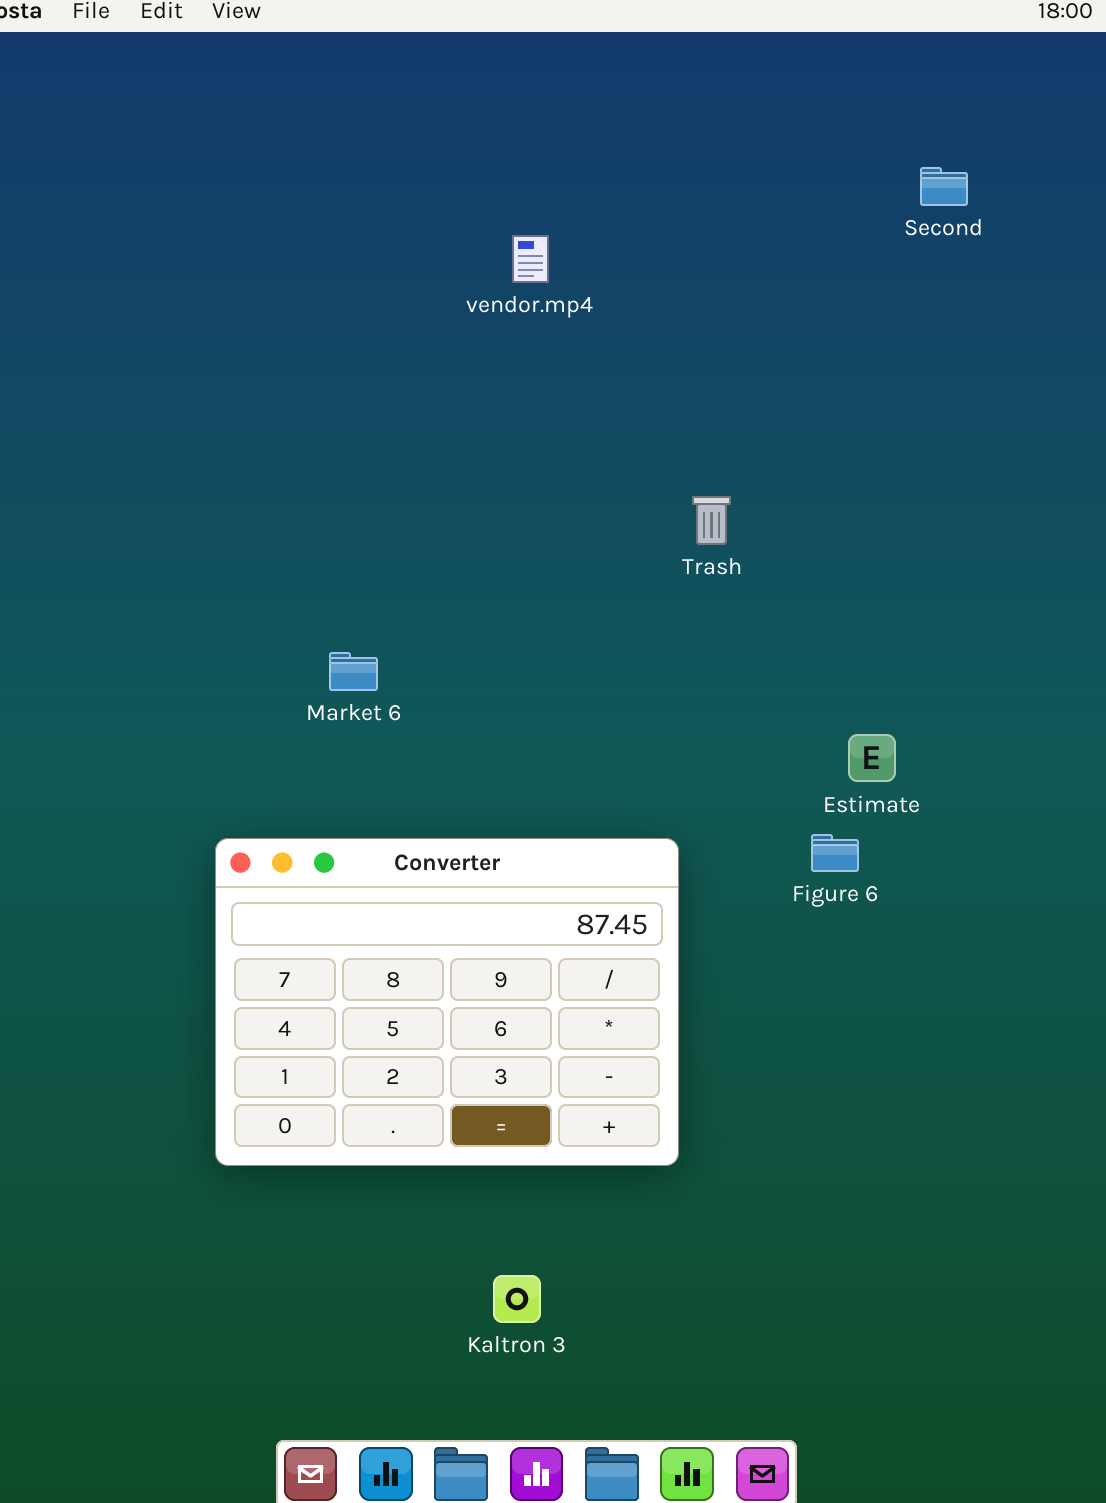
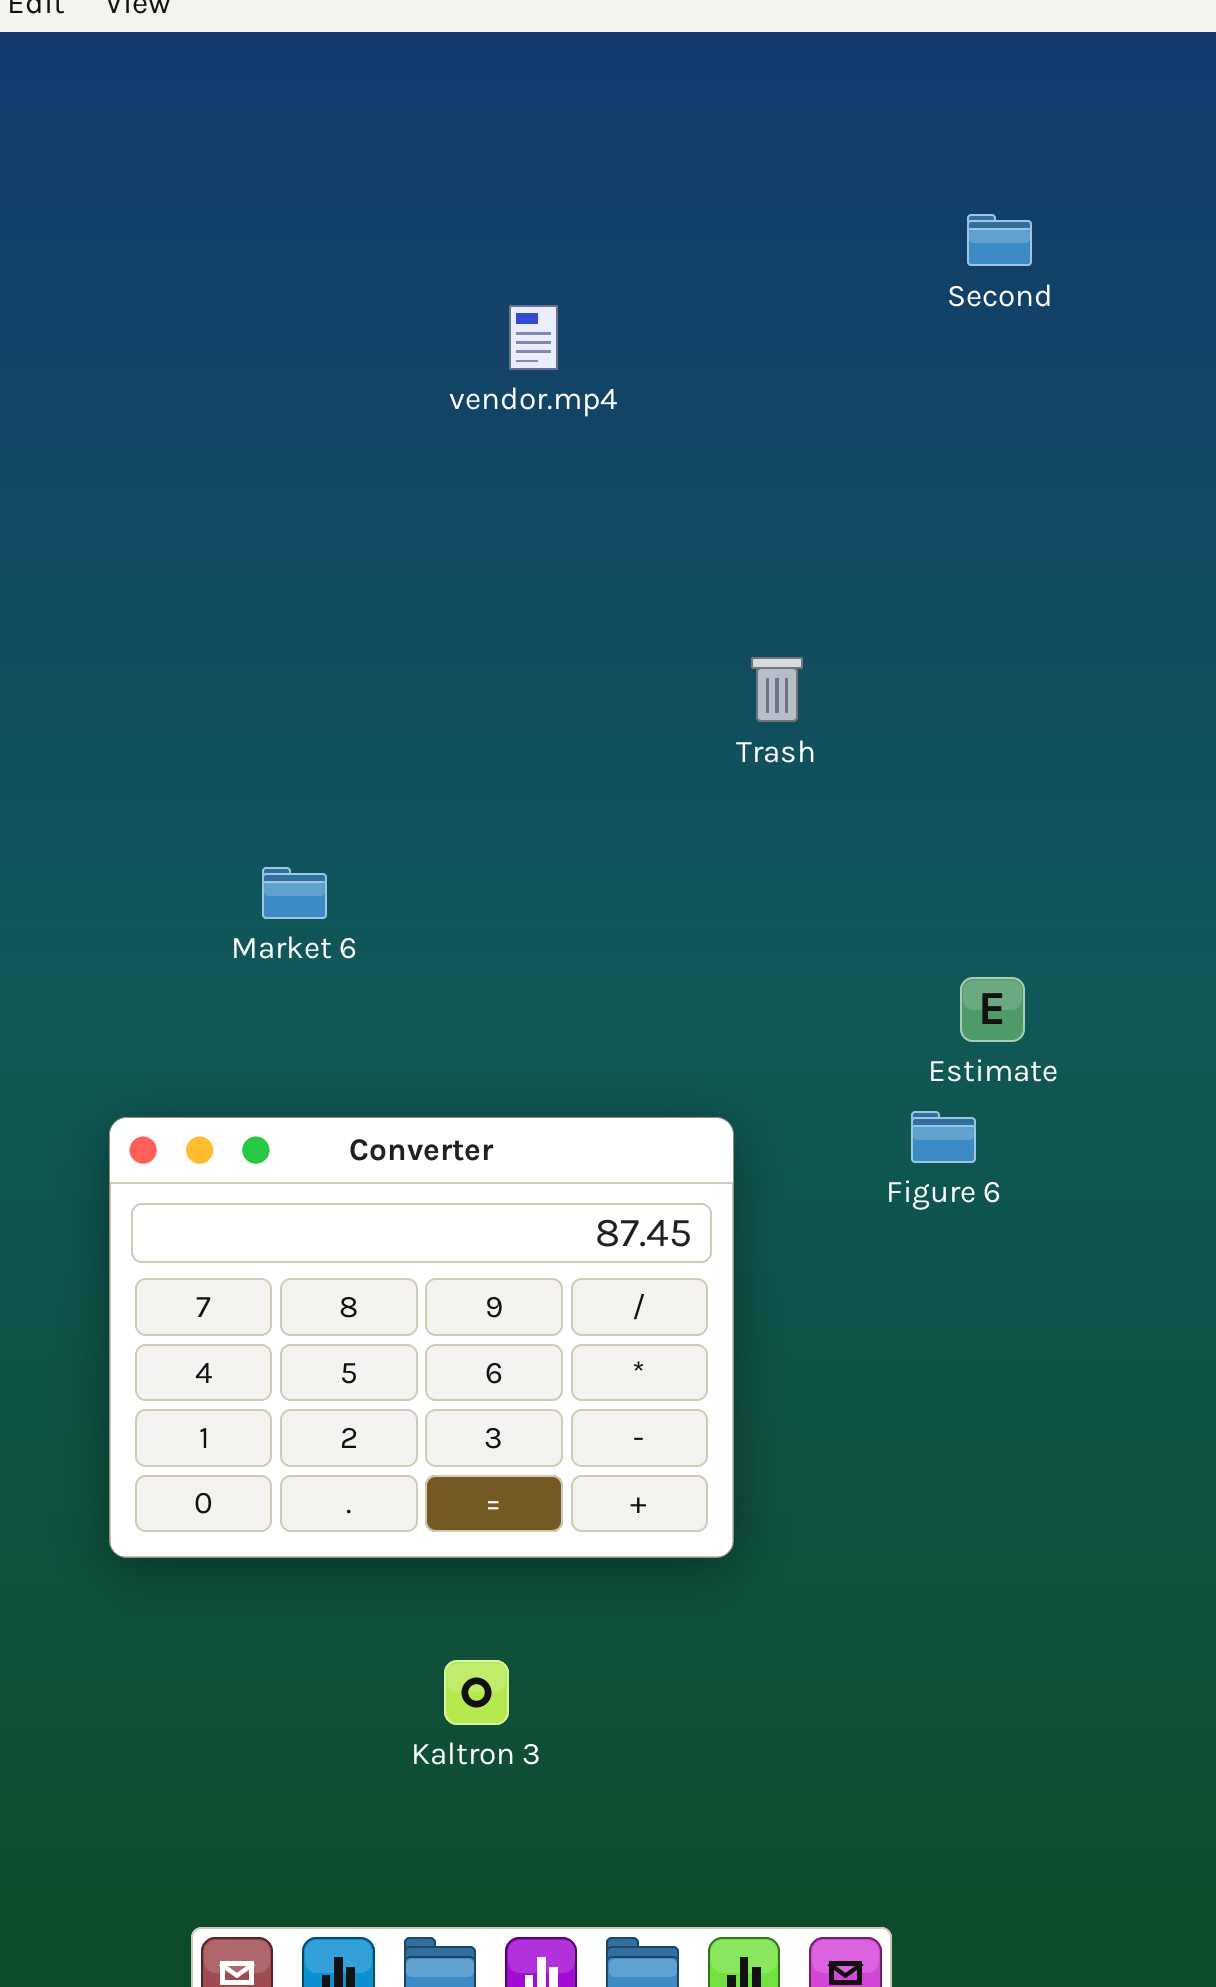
Second: [920,167,968,206] -> [967,214,1032,266], moved
Kaltron 3: [493,1275,541,1323] -> [444,1660,509,1725], moved

